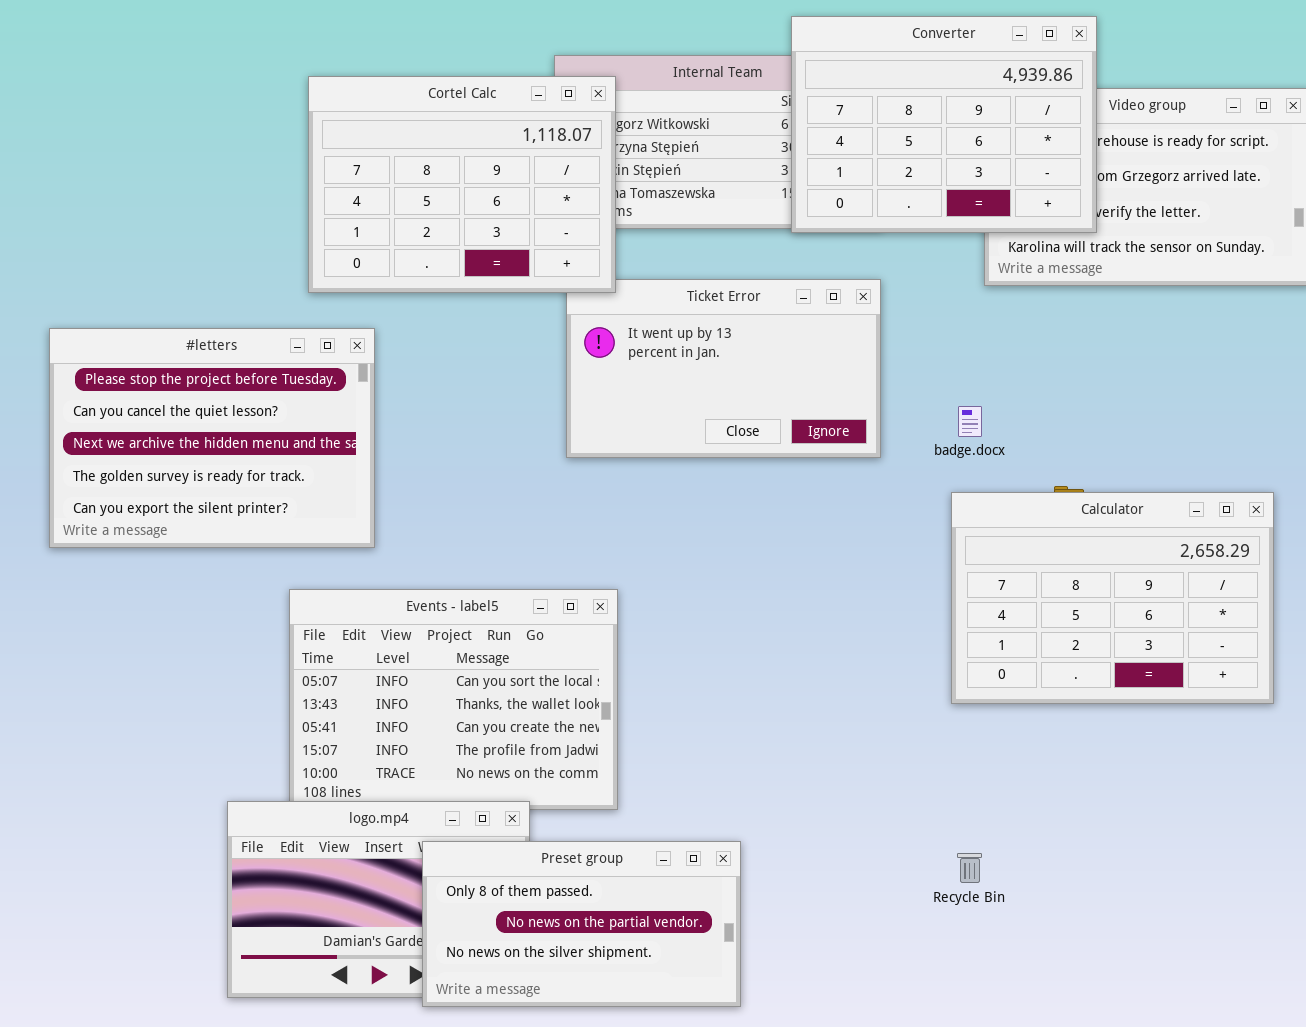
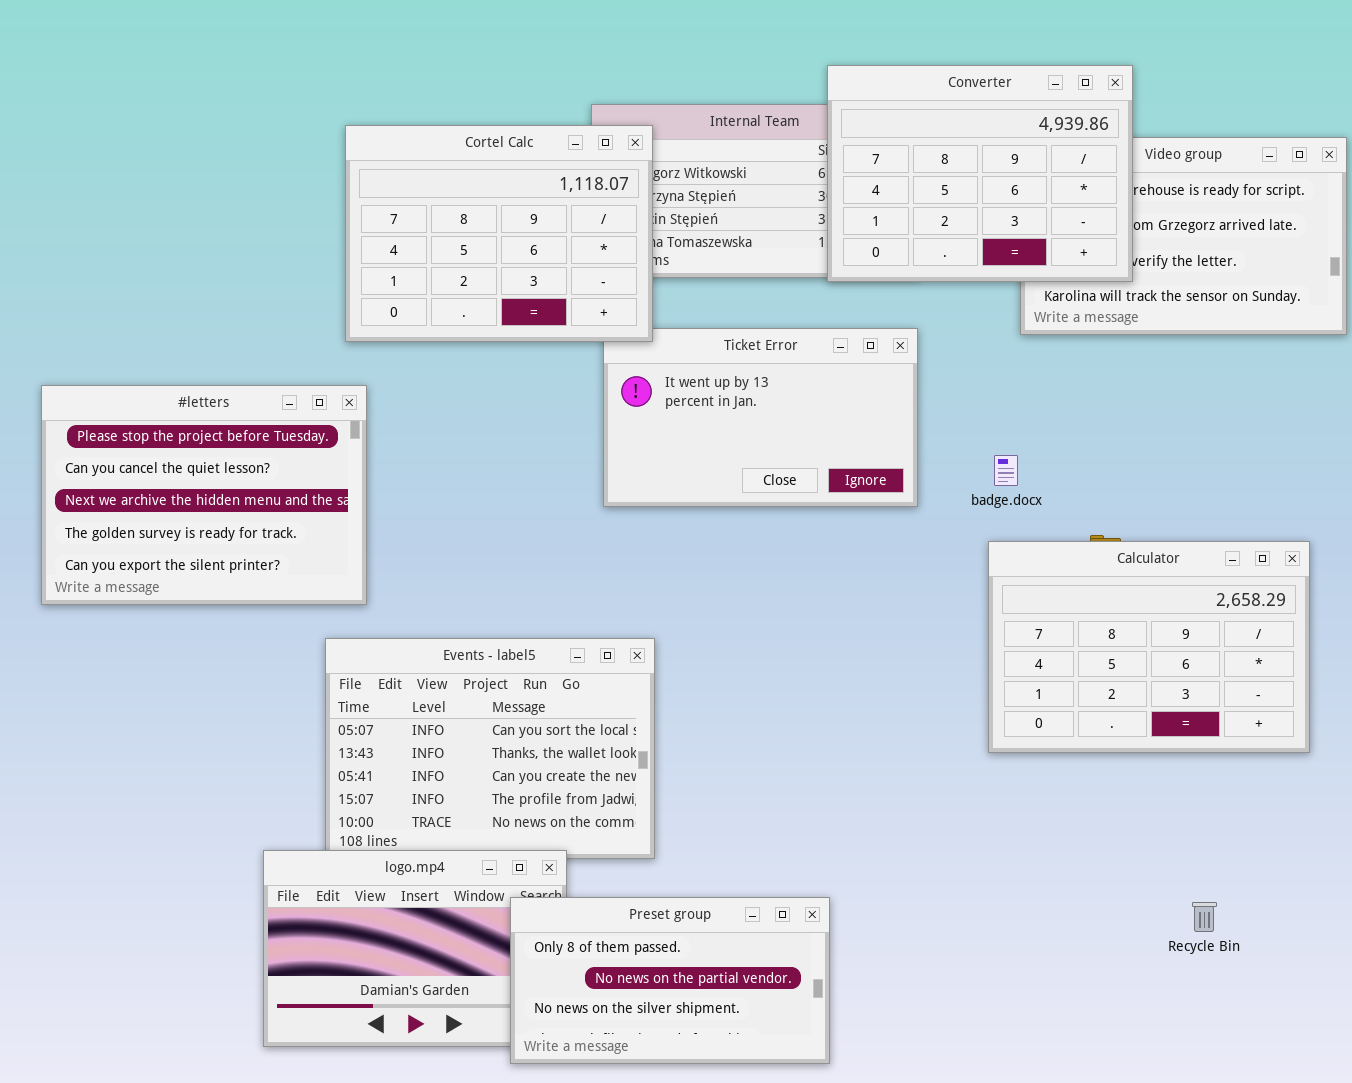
#letters: [49,328,375,548] -> [41,385,367,605], moved
Preset group: [422,841,741,1007] -> [510,897,830,1064], moved
Recycle Bin: [957,853,982,883] -> [1192,902,1217,932], moved

